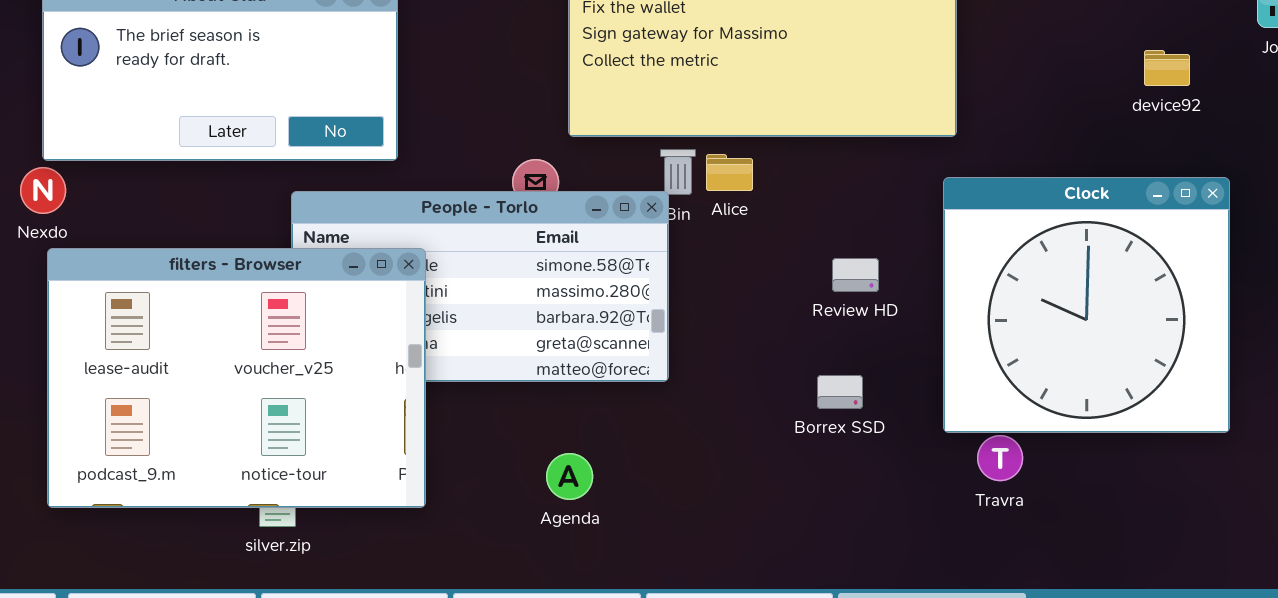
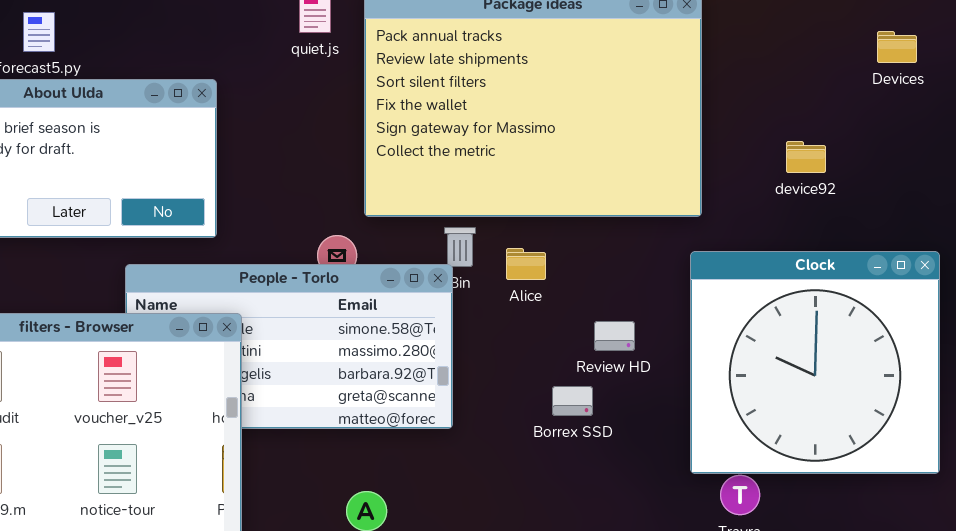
device92: [1144,50,1190,86] -> [786,141,826,173], moved
Alice: [706,154,753,191] -> [506,248,546,280], moved
Borrex SSD: [817,375,863,409] -> [552,386,593,416], moved

